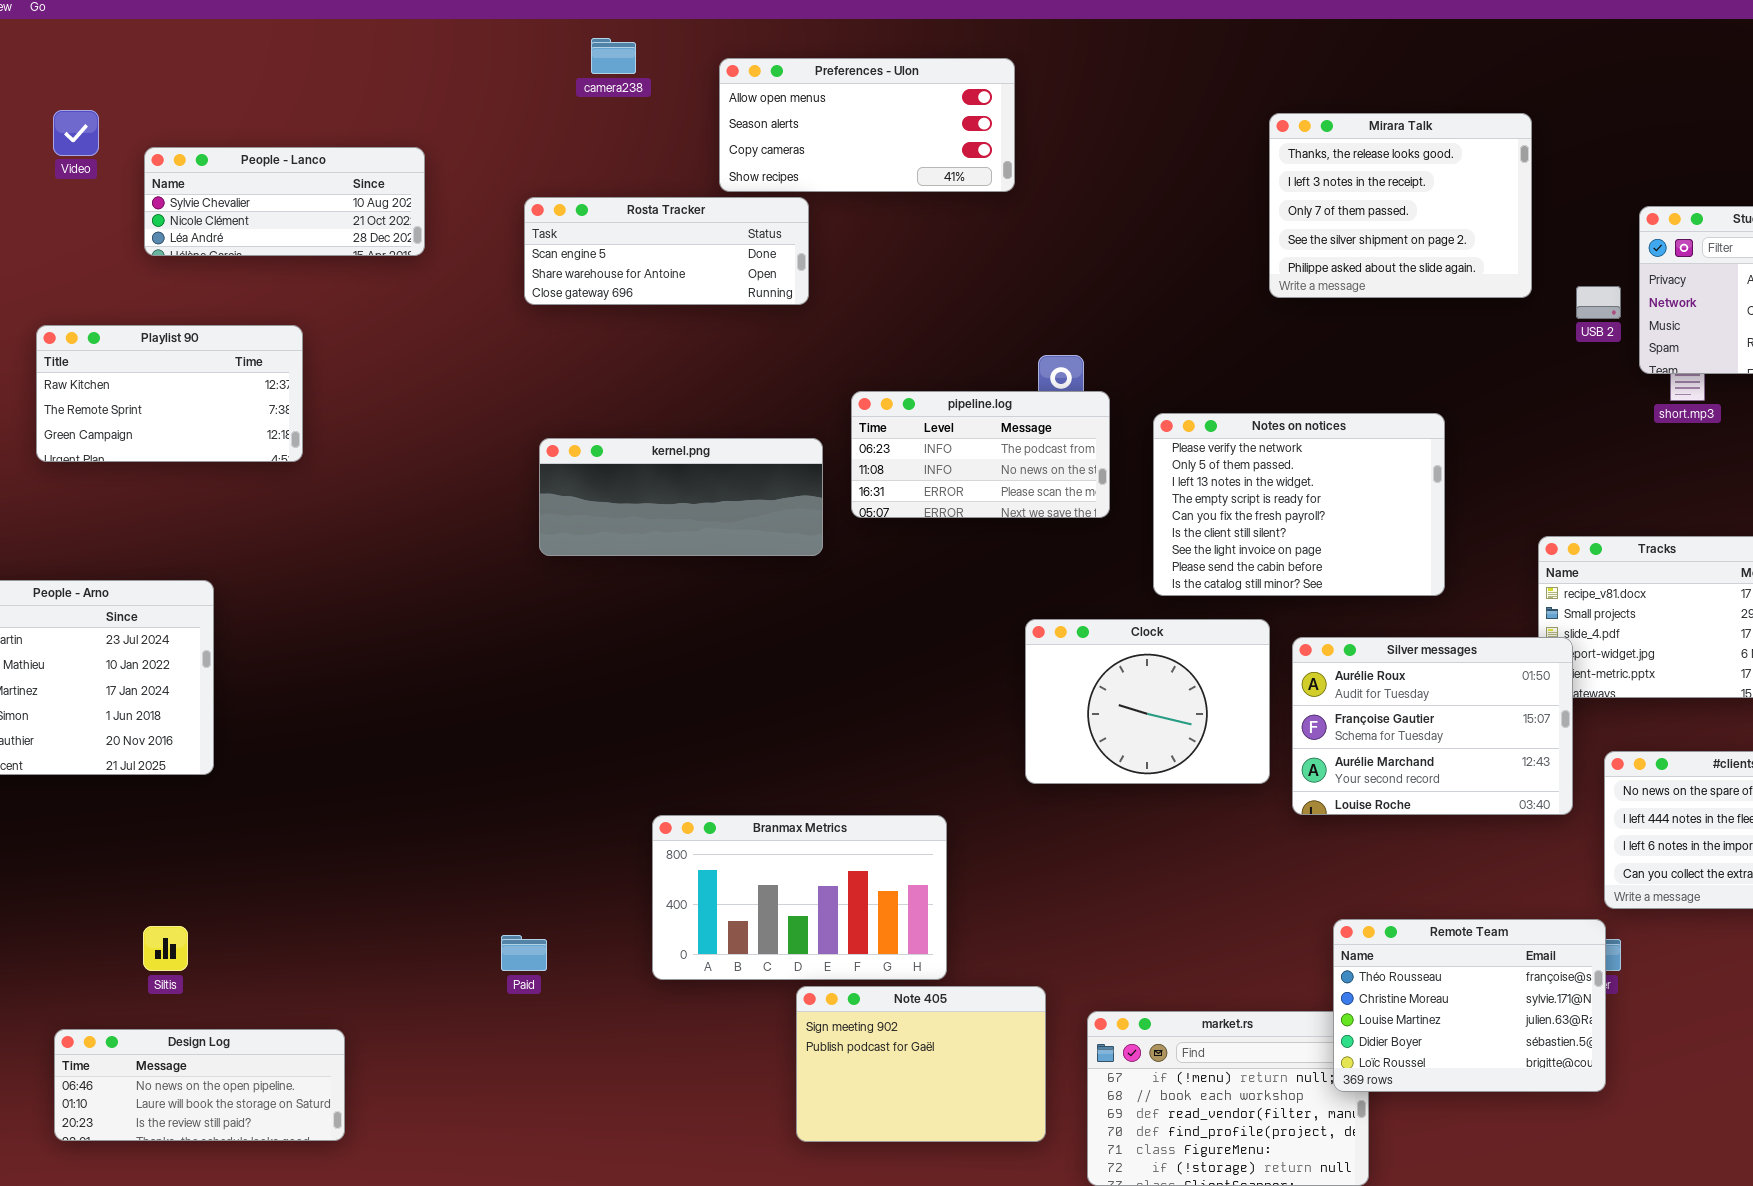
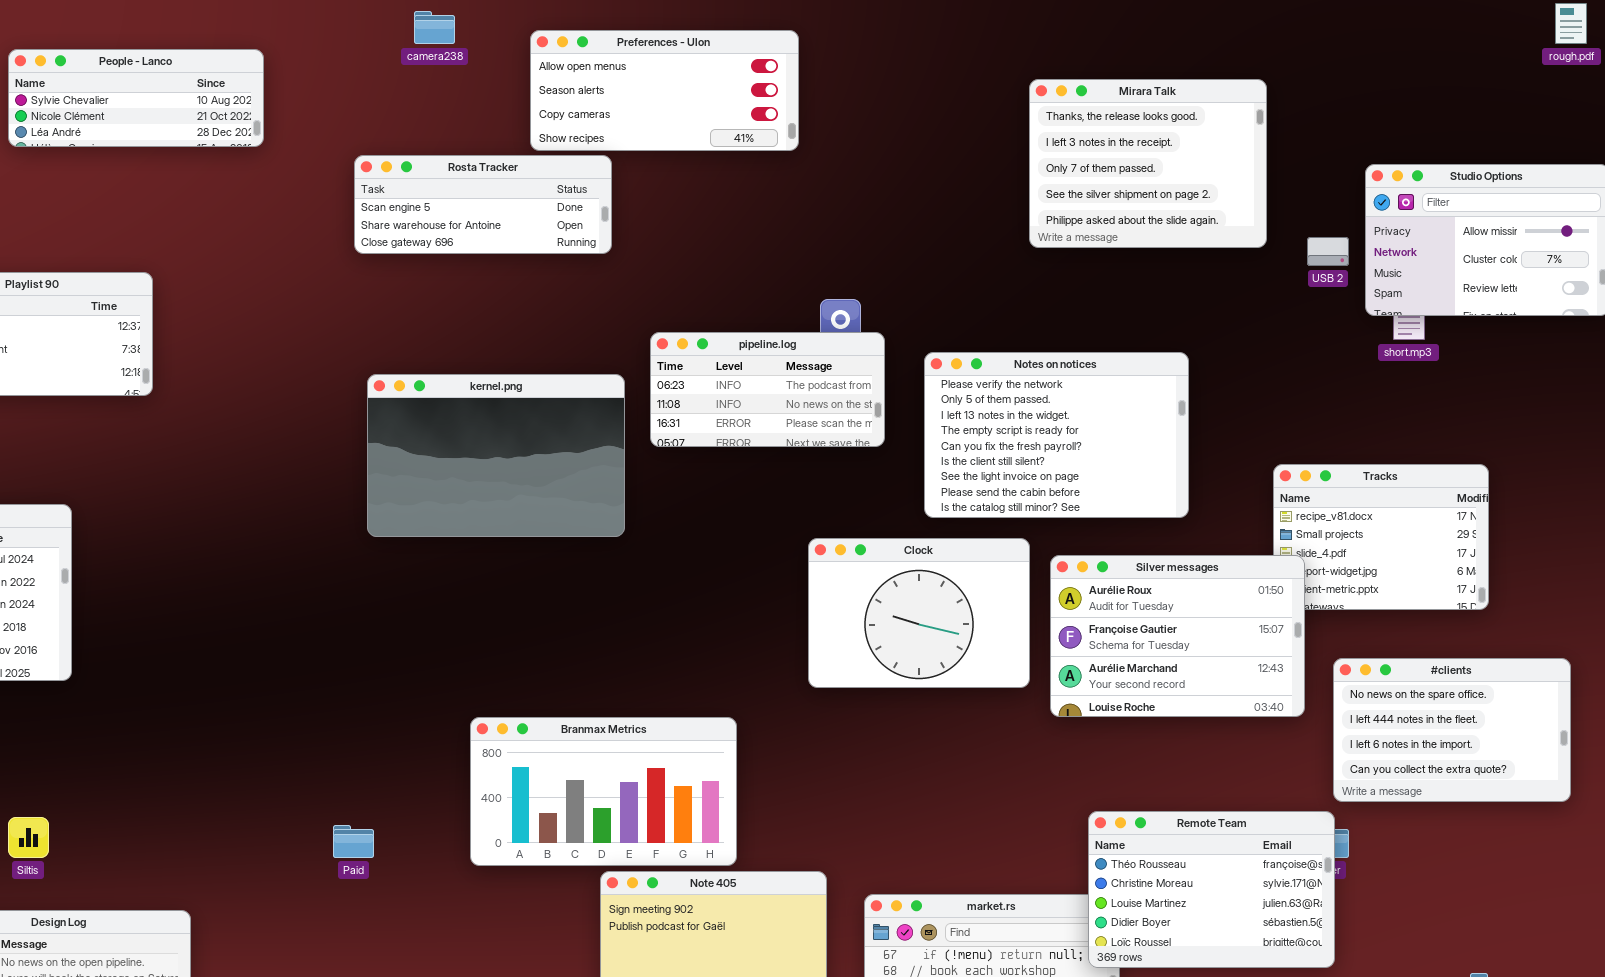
People - Lanco: [144,147,425,256] -> [8,49,264,147], moved
kernel.png: [539,438,823,556] -> [367,374,625,537], resized

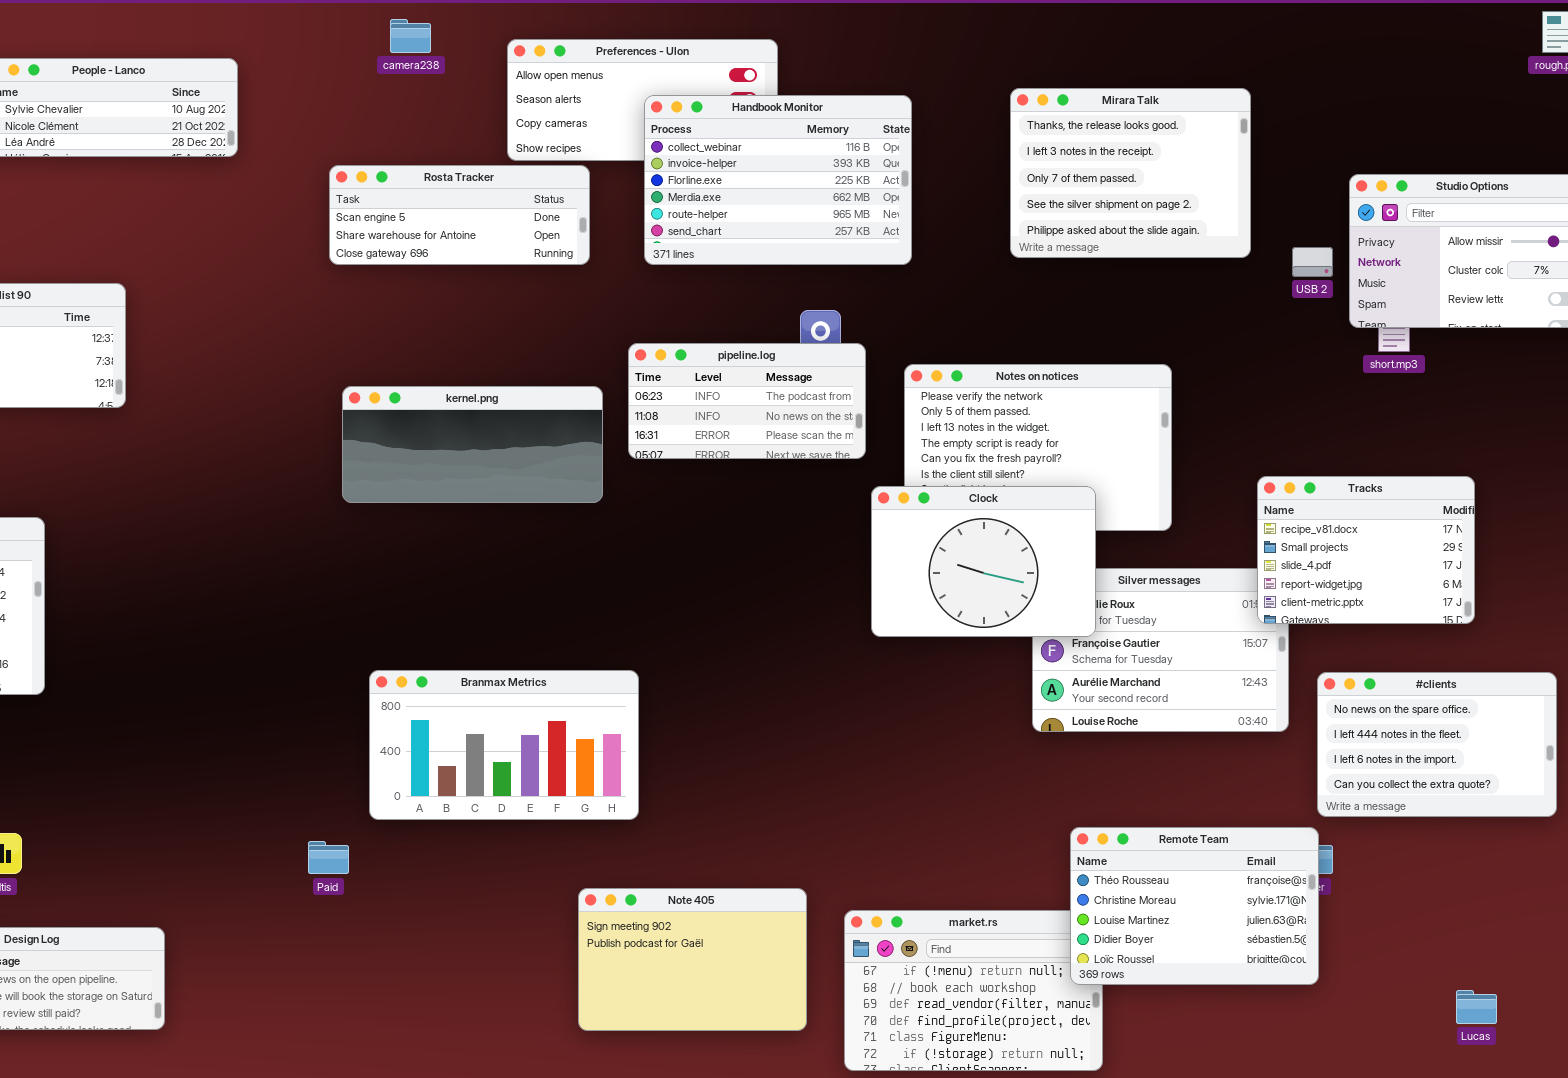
Handbook Monitor: none -> [644,95,912,265], opened
kernel.png: [367,374,625,537] -> [342,386,603,503], resized
Tracks: [1273,464,1489,610] -> [1257,476,1475,624], raised
Clock: [808,538,1030,688] -> [871,486,1096,637], moved
Branmax Metrics: [470,717,737,866] -> [369,670,639,820], moved

